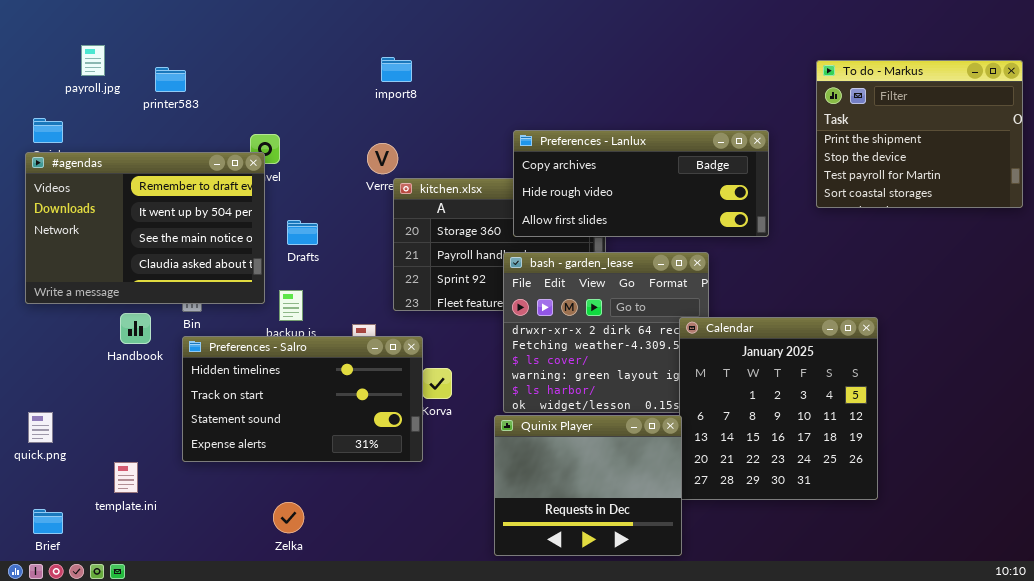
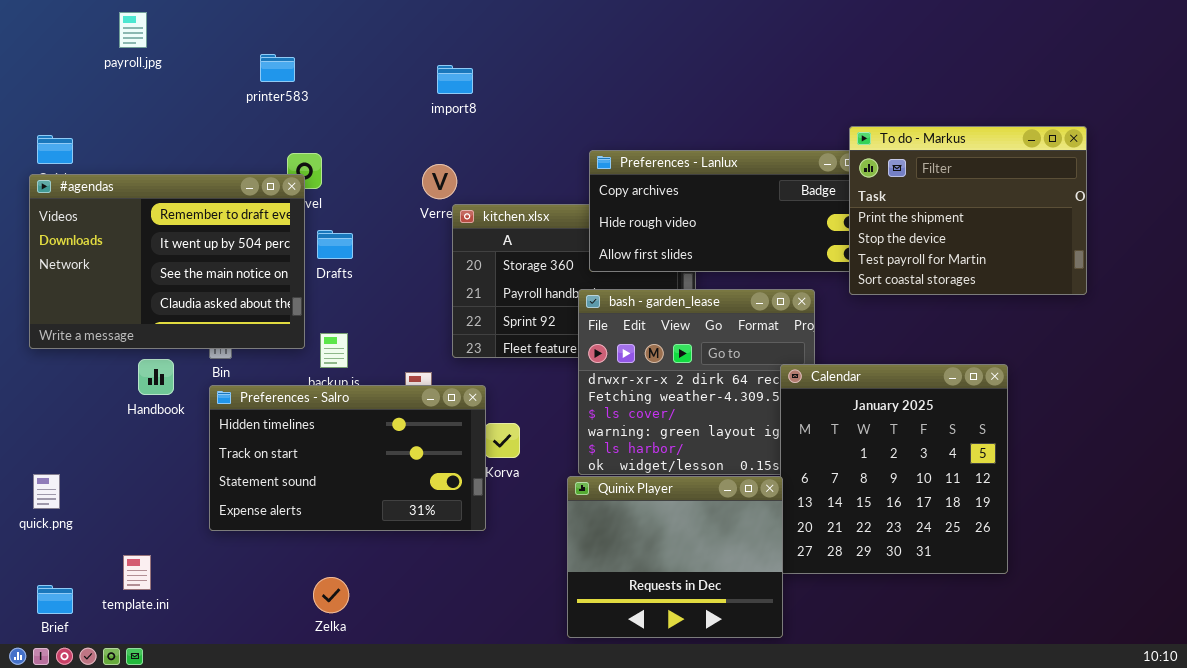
payroll.jpg: [81,45,105,76] -> [119,12,147,48], moved
To do - Markus: [816,60,1023,208] -> [849,126,1087,295], moved
printer583: [155,67,186,92] -> [260,54,295,82], moved
Drafts: [287,220,318,245] -> [317,230,353,259], moved
template.ini: [114,462,138,493] -> [123,555,151,590], moved

